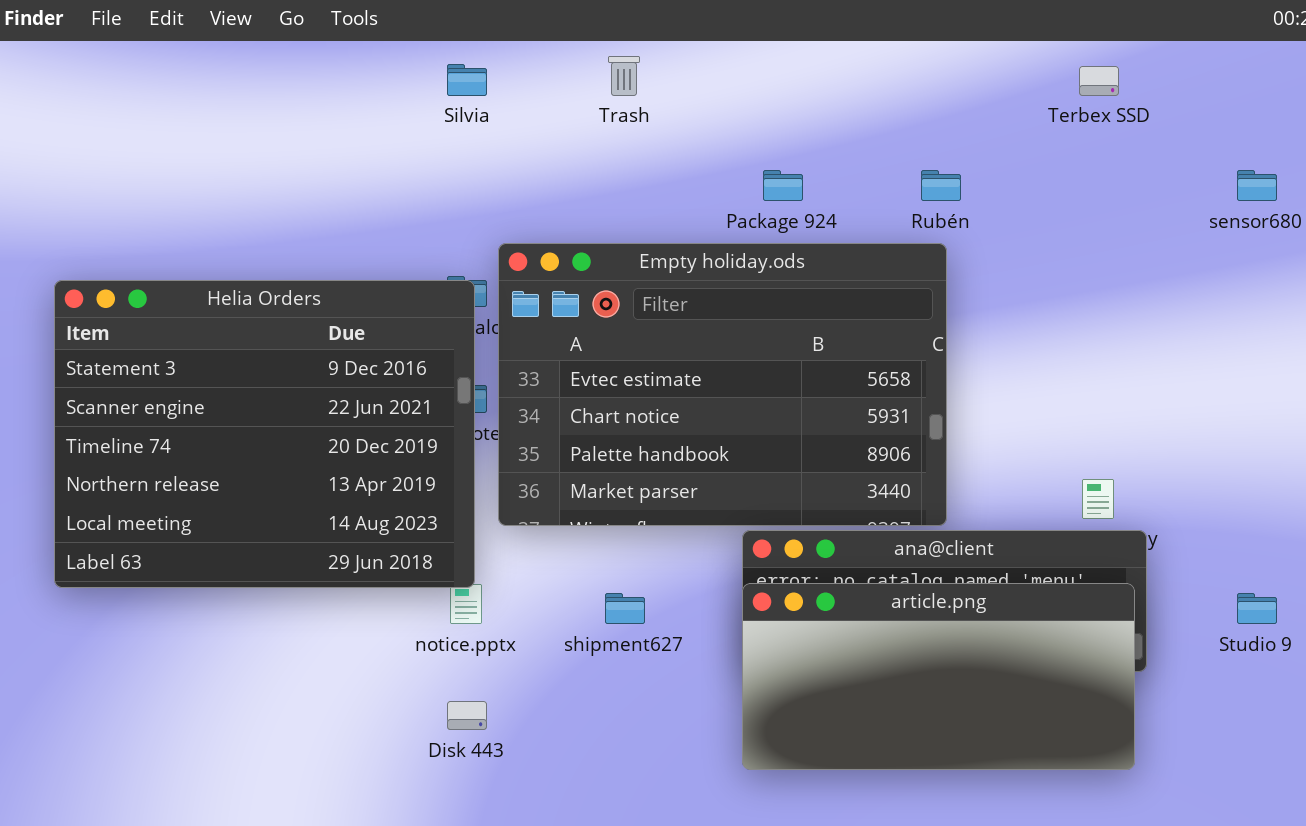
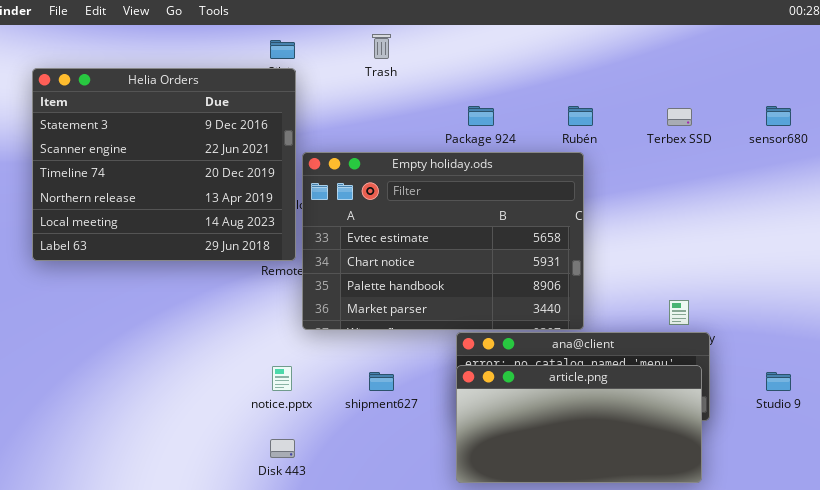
Terbex SSD: [1079,66,1119,96] -> [667,108,692,126], moved
Helia Orders: [54,280,475,588] -> [32,68,296,261], moved

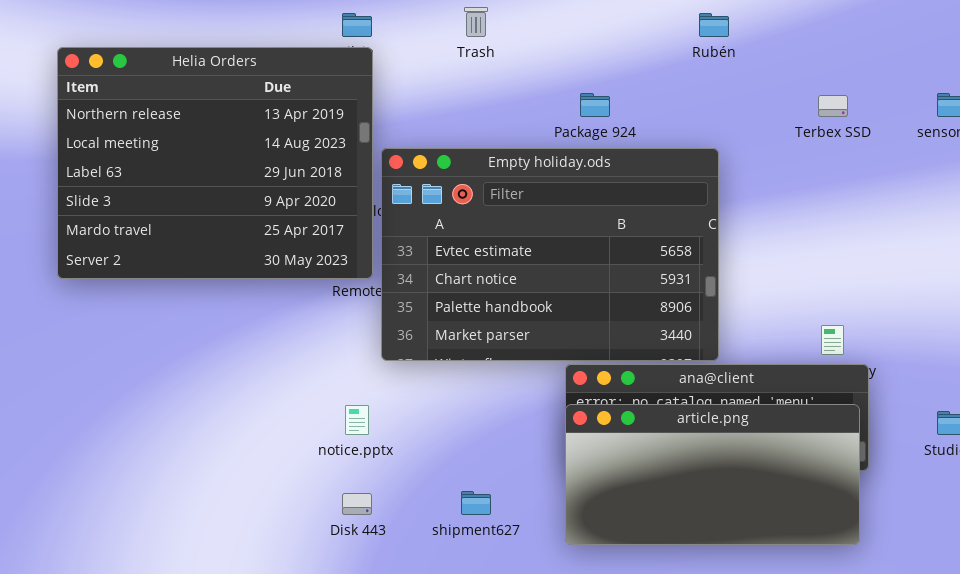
Helia Orders: [32,68,296,261] -> [57,47,373,279], scrolled down 3 rows
Rubén: [568,106,593,126] -> [699,13,729,37], moved
shipment627: [369,372,394,391] -> [461,491,491,515], moved

